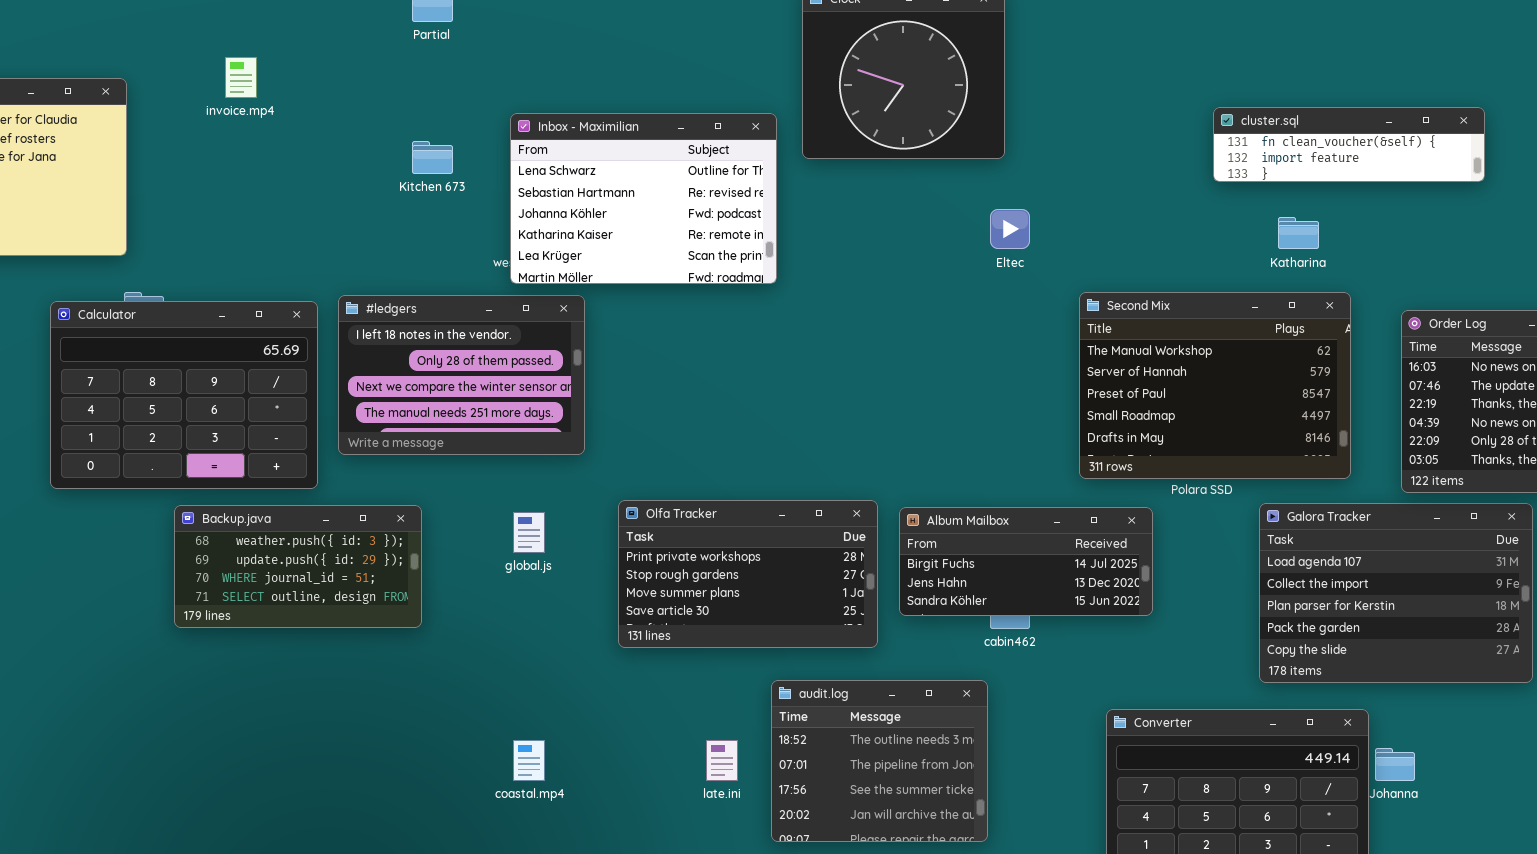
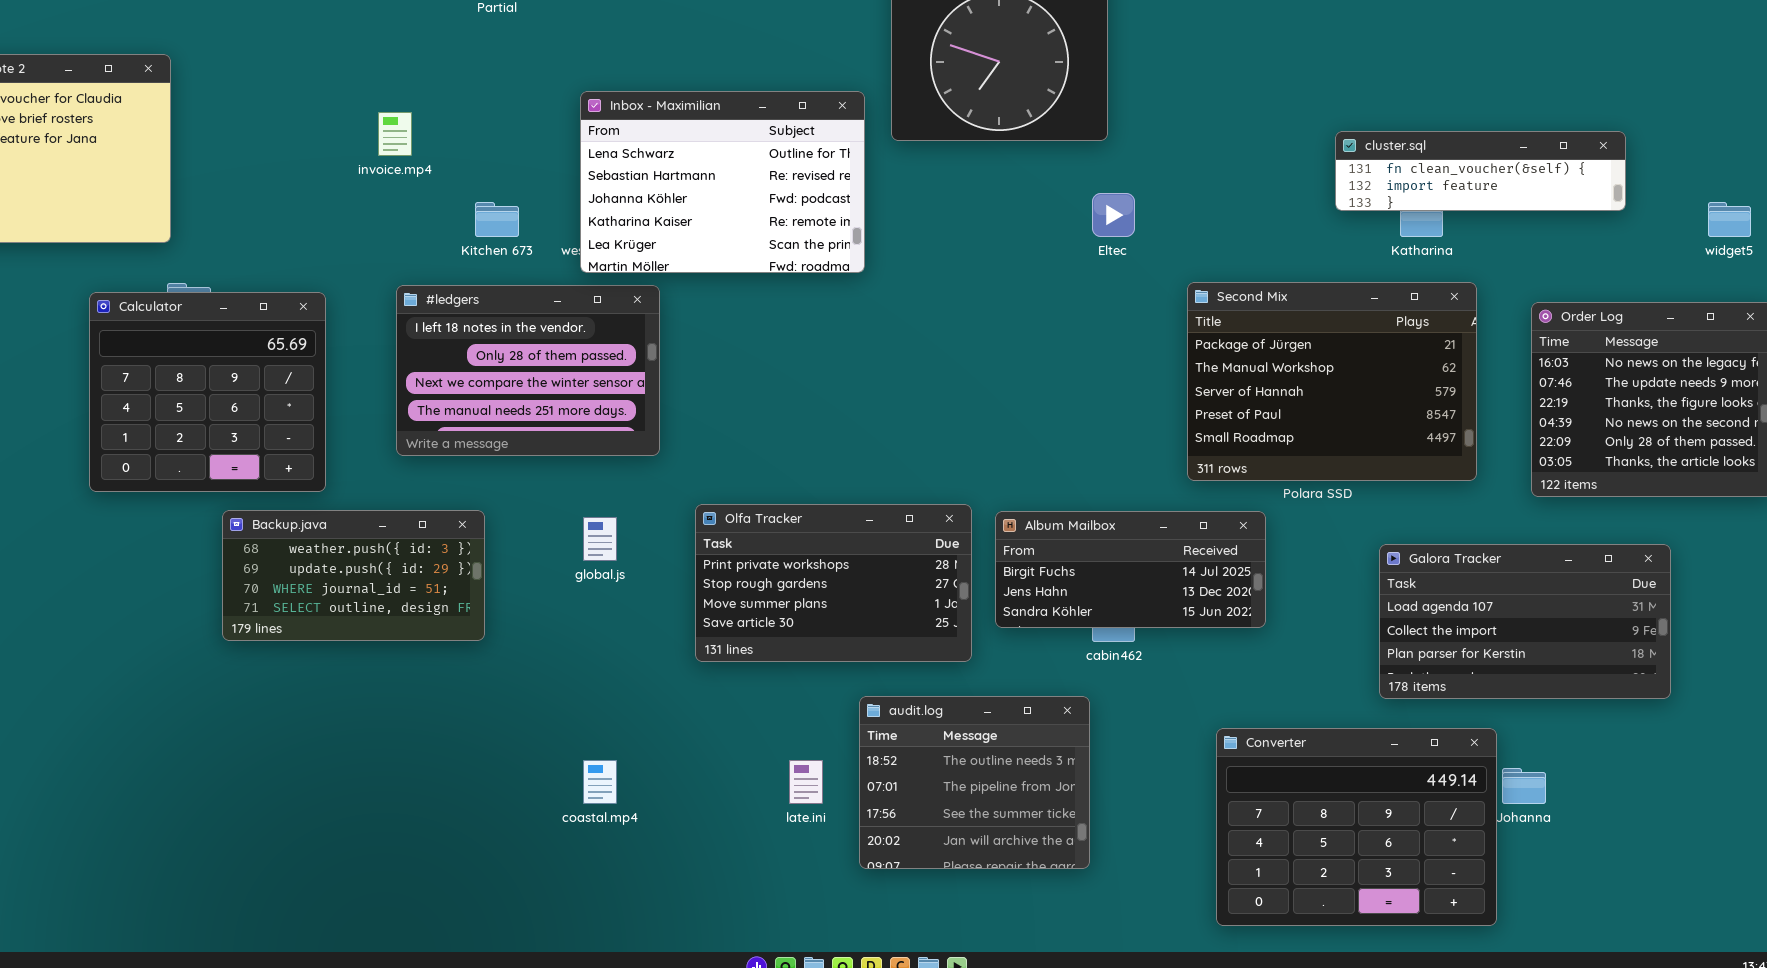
invoice.mp4: [225,57,257,98] -> [378,112,412,156], moved
cluster.sql: [1213,107,1485,182] -> [1335,131,1626,211], moved
Kitchen 673: [412,141,453,174] -> [475,202,519,237], moved
Second Mix: [1079,292,1351,479] -> [1187,282,1477,481], scrolled up 1 row
Calculator: [50,301,318,489] -> [89,292,326,492], resized
Galora Tracker: [1259,503,1533,683] -> [1379,544,1671,699], resized

